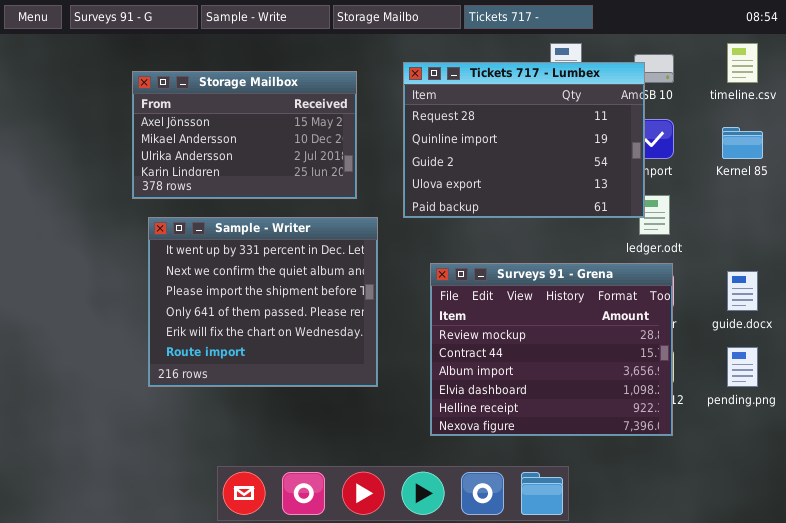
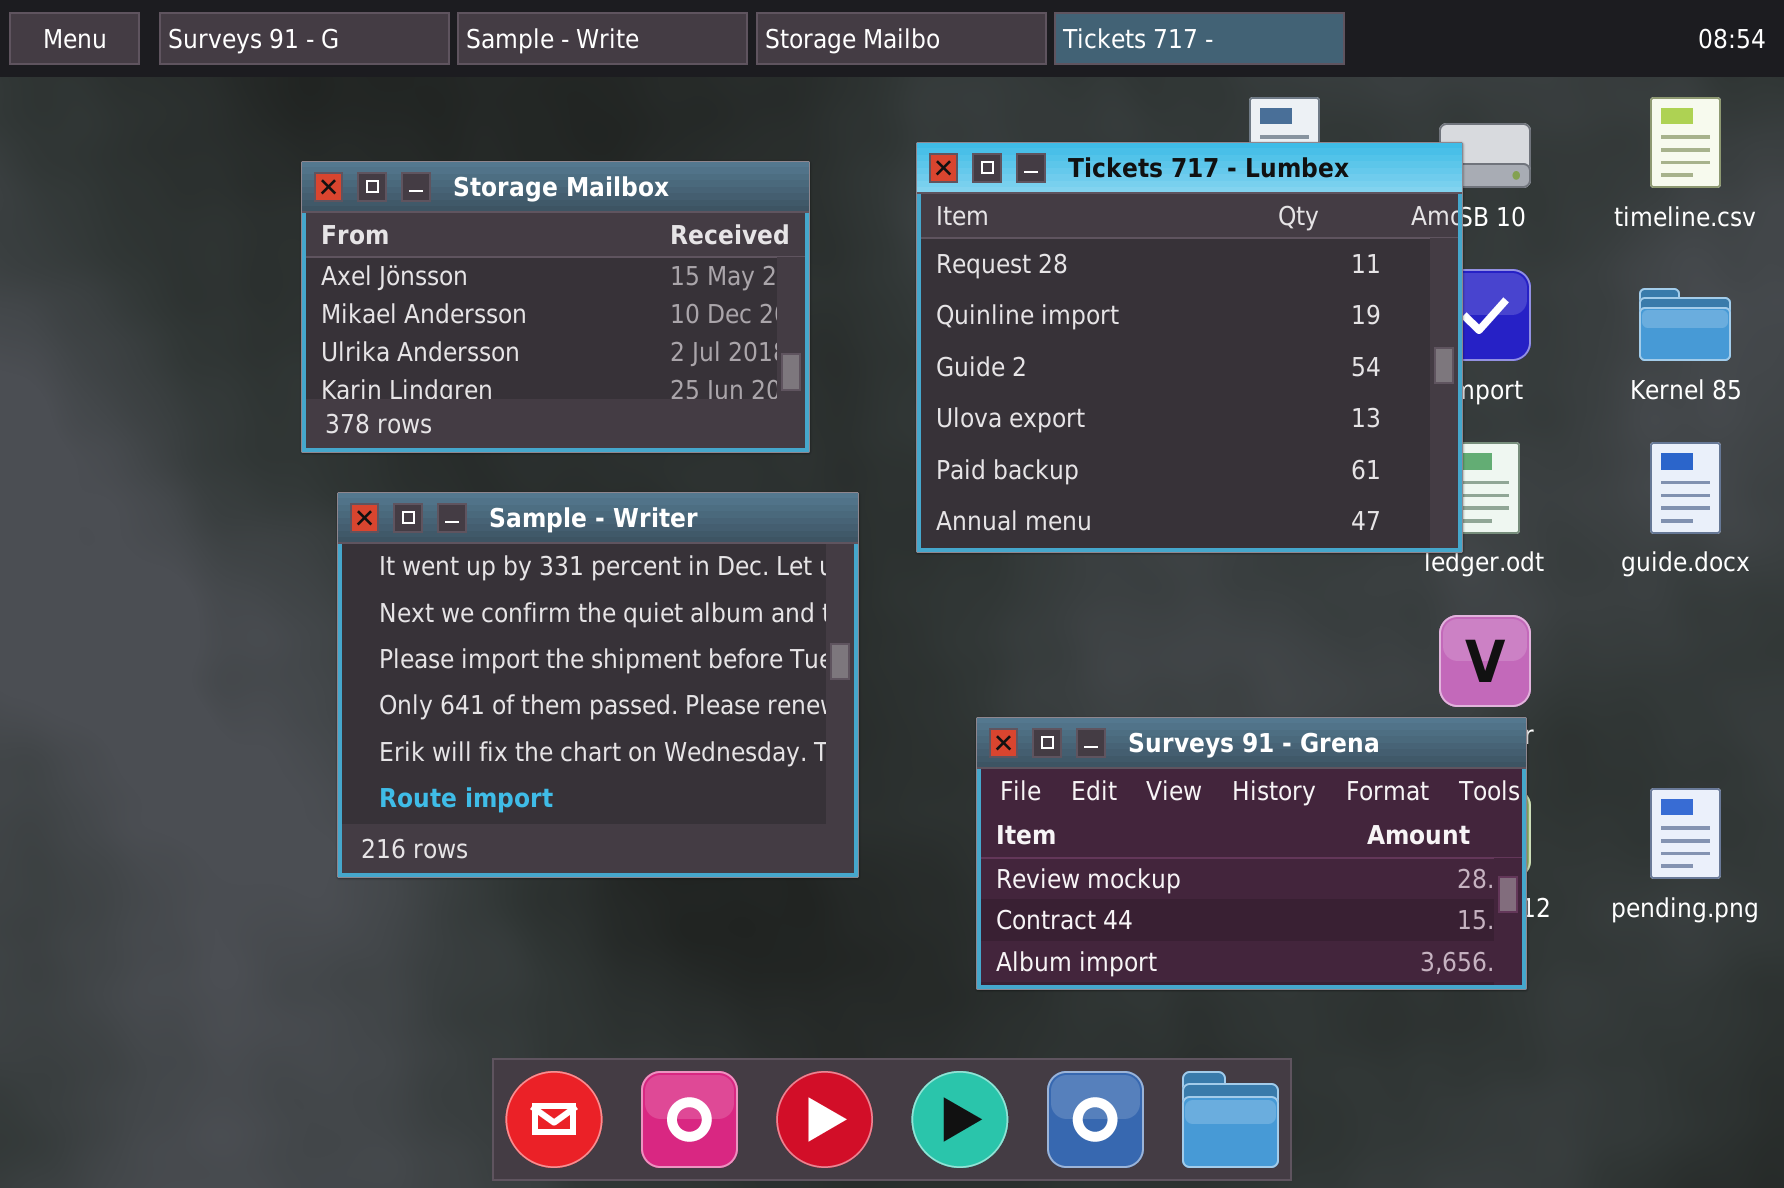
Tickets 717 - Lumbex: [403,62,645,218] -> [916,142,1463,553], resized
Surveys 91 - Grena: [430,263,673,436] -> [976,717,1527,990], resized
guide.docx: [727,271,758,311] -> [1650,442,1721,534], moved

